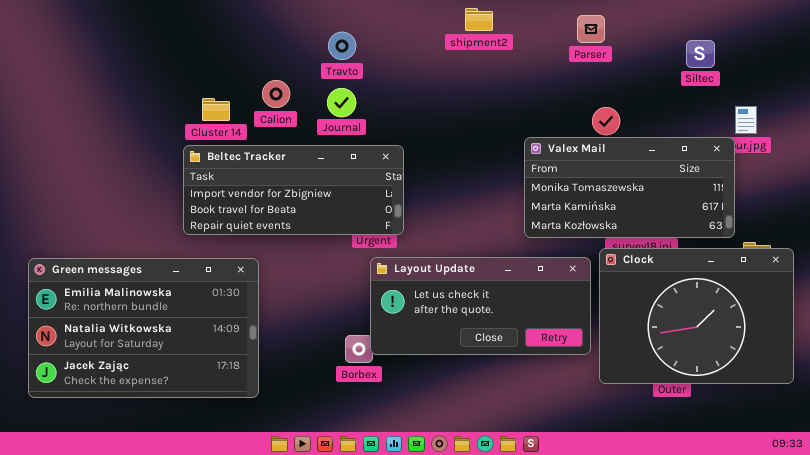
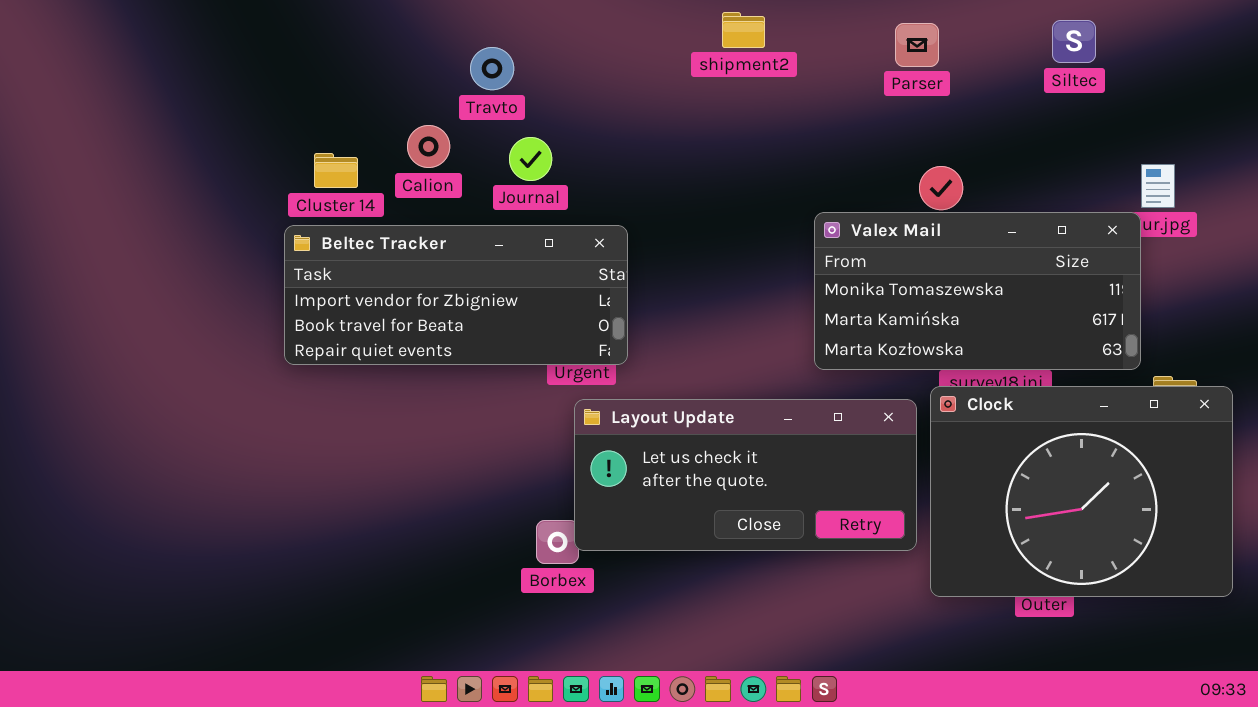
Travto: [328,32,356,60] -> [470,47,514,90], moved
Siltec: [686,40,715,68] -> [1052,20,1096,63], moved
Green messages: [28,258,259,398] -> none, closed

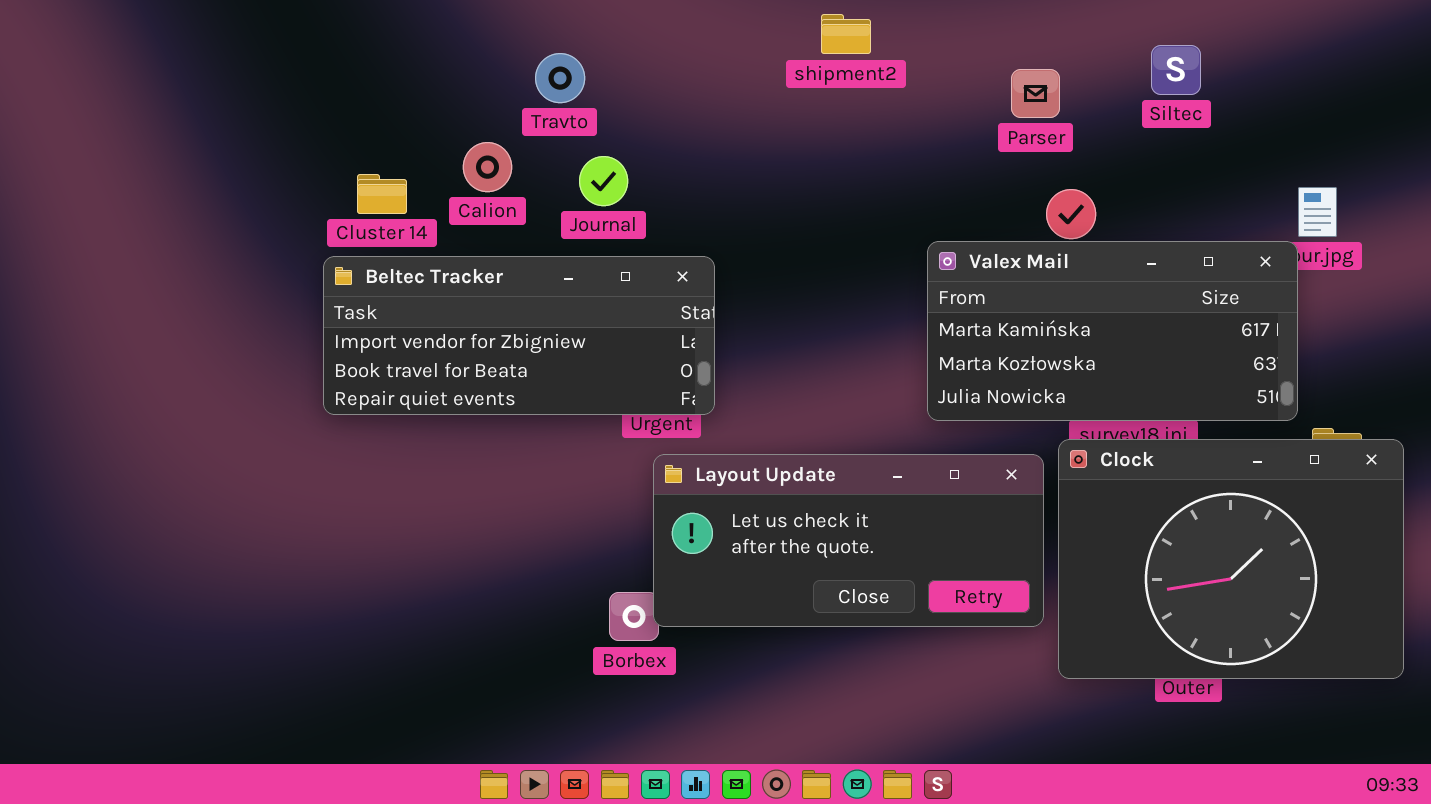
Siltec: [1052,20,1096,63] -> [1151,45,1201,95], moved
Parser: [895,23,939,67] -> [1011,69,1060,118], moved
Valex Mail: [814,212,1141,370] -> [927,241,1298,421], scrolled down 1 row

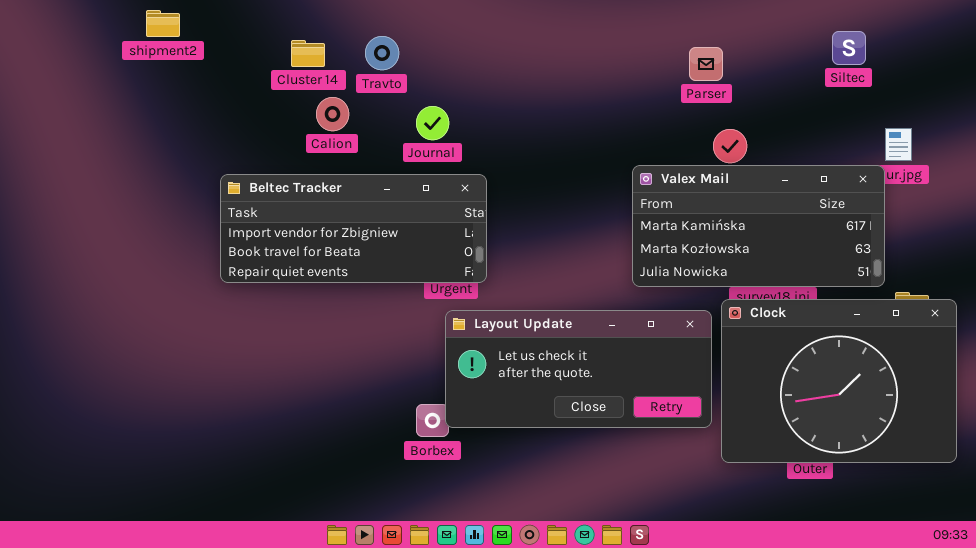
shipment2: [821,14,871,54] -> [146,10,180,37], moved
Siltec: [1151,45,1201,95] -> [832,31,866,65], moved
Journal: [579,156,628,206] -> [416,106,449,140], moved
Cluster 14: [357,174,407,214] -> [291,40,325,67], moved

